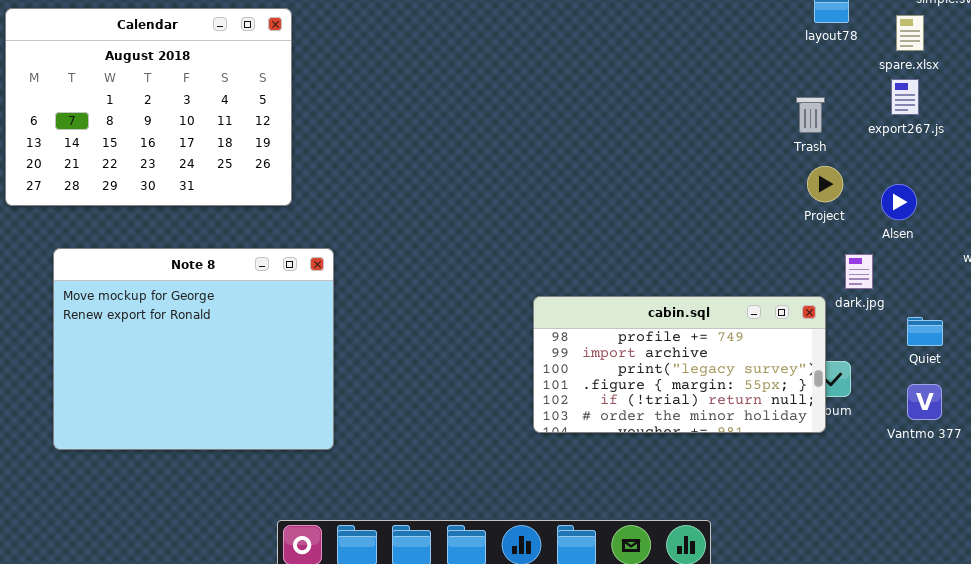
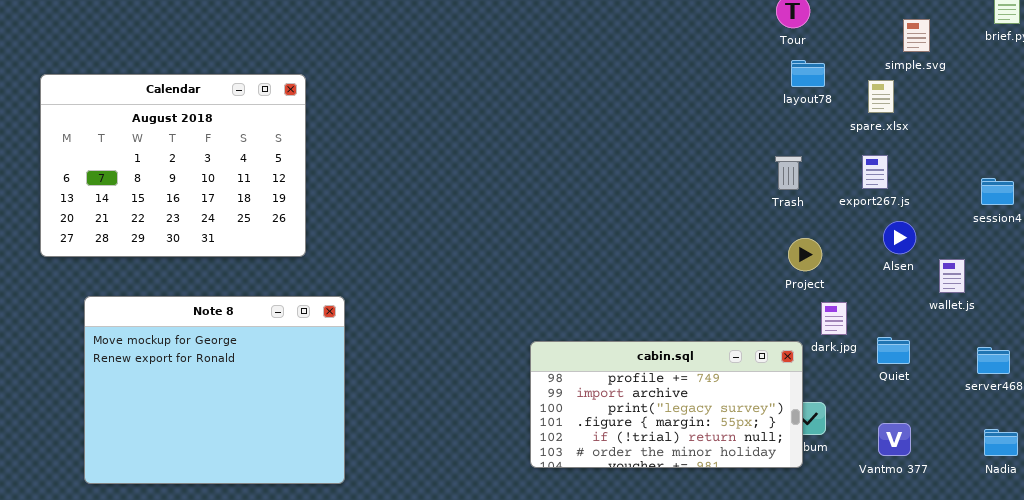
export267.js: [891,79,919,115] -> [862,155,888,189], moved
Project: [807,166,843,202] -> [788,238,822,271], moved
Alsen: [881,184,917,220] -> [883,221,916,254], moved
Quiet: [907,317,943,346] -> [877,337,910,364], moved

